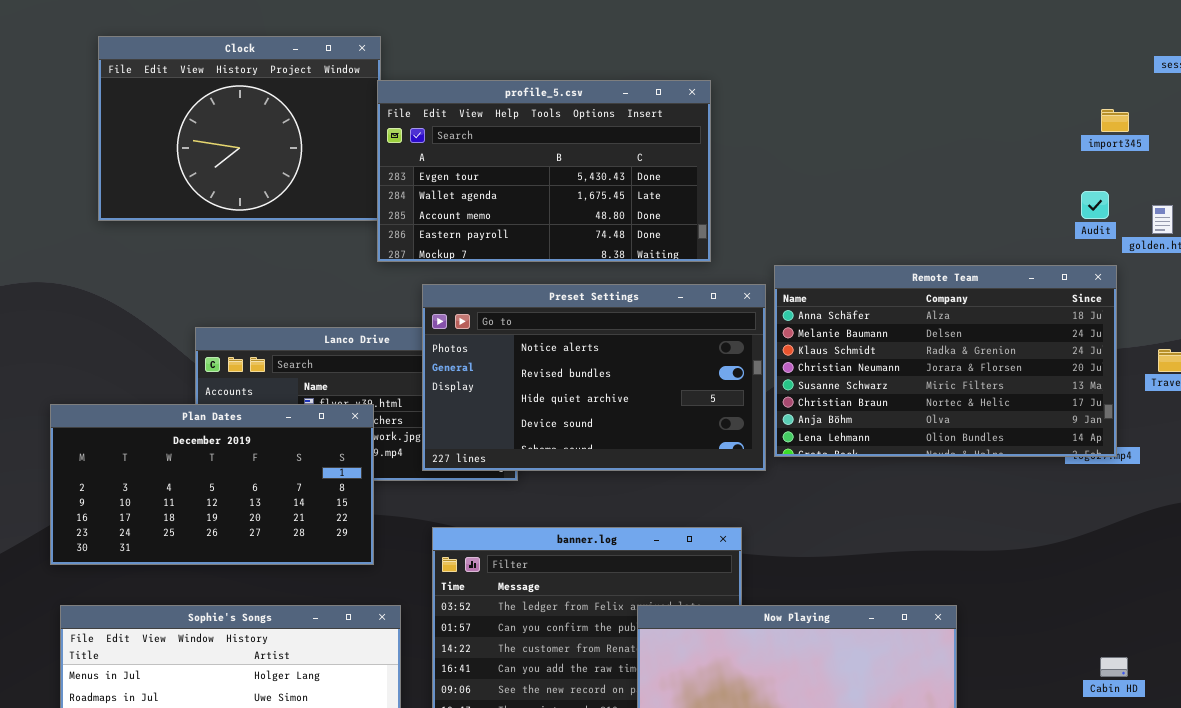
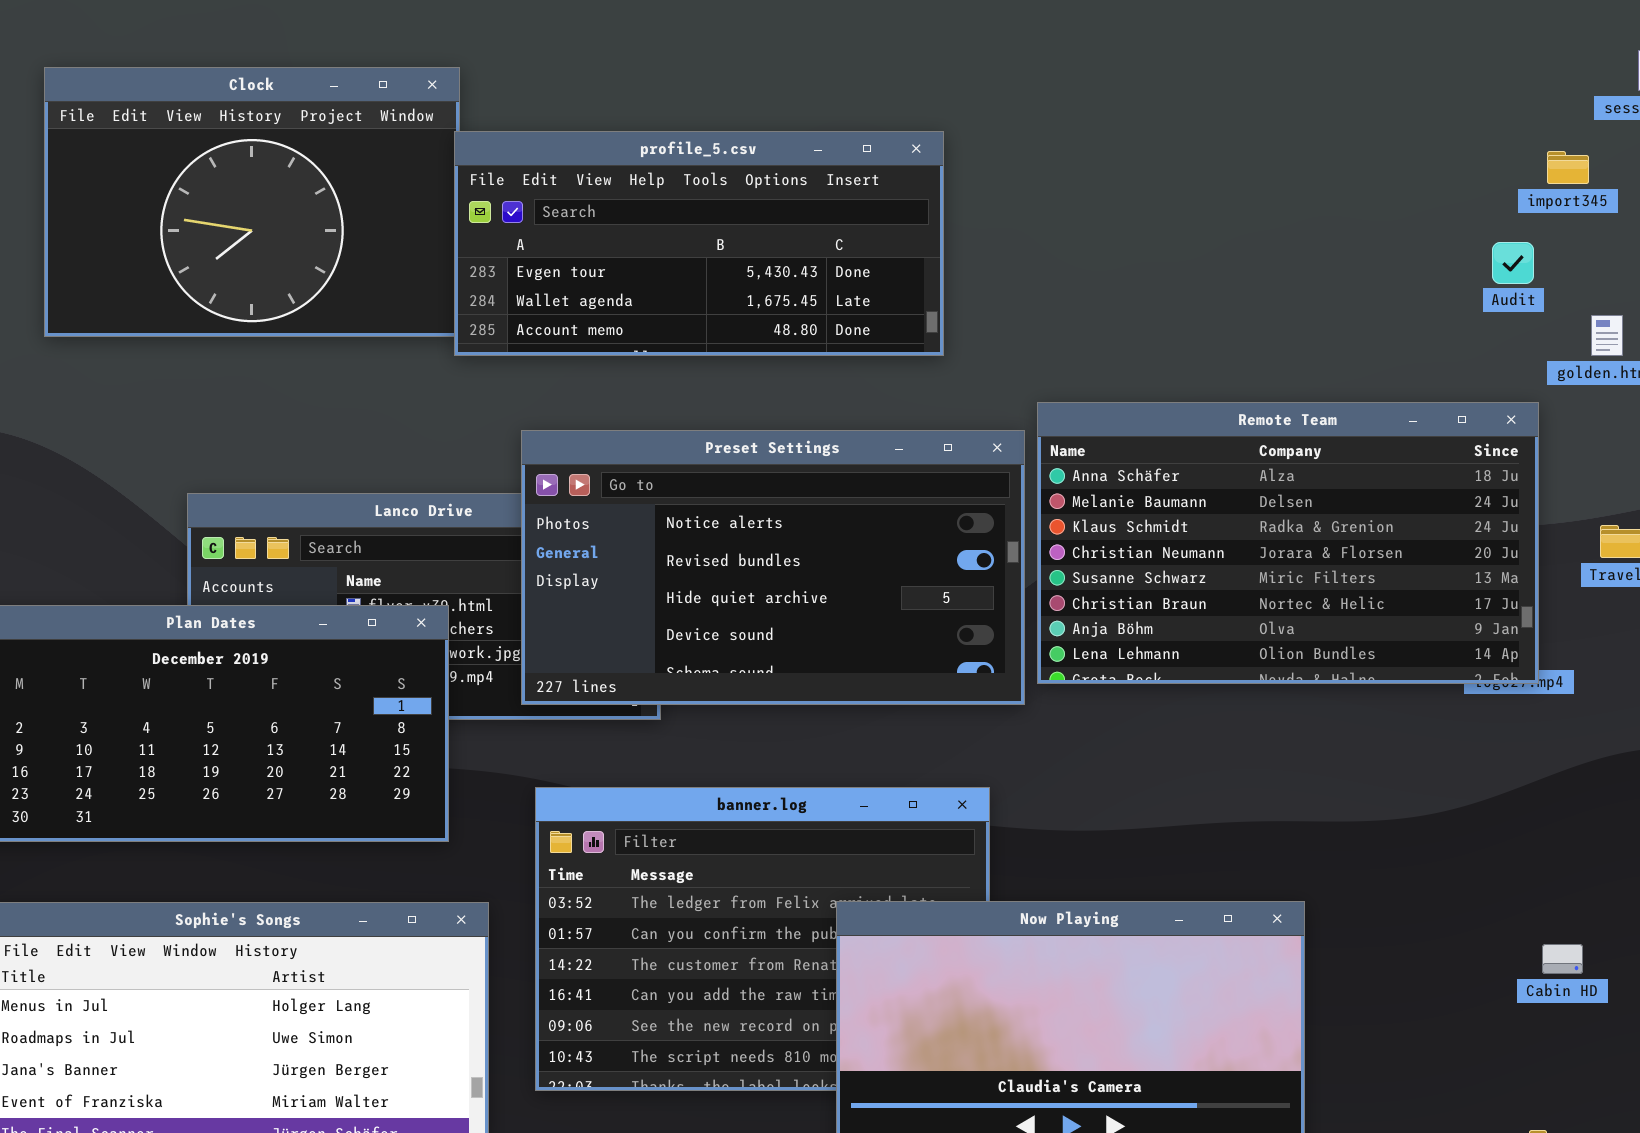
profile_5.csv: [377,80,711,262] -> [454,131,944,356], resized
import345: [1101,109,1129,132] -> [1547,151,1589,184], moved
Audit: [1081,191,1109,219] -> [1492,242,1534,284], moved
Cabin HD: [1100,657,1128,677] -> [1542,944,1583,974], moved

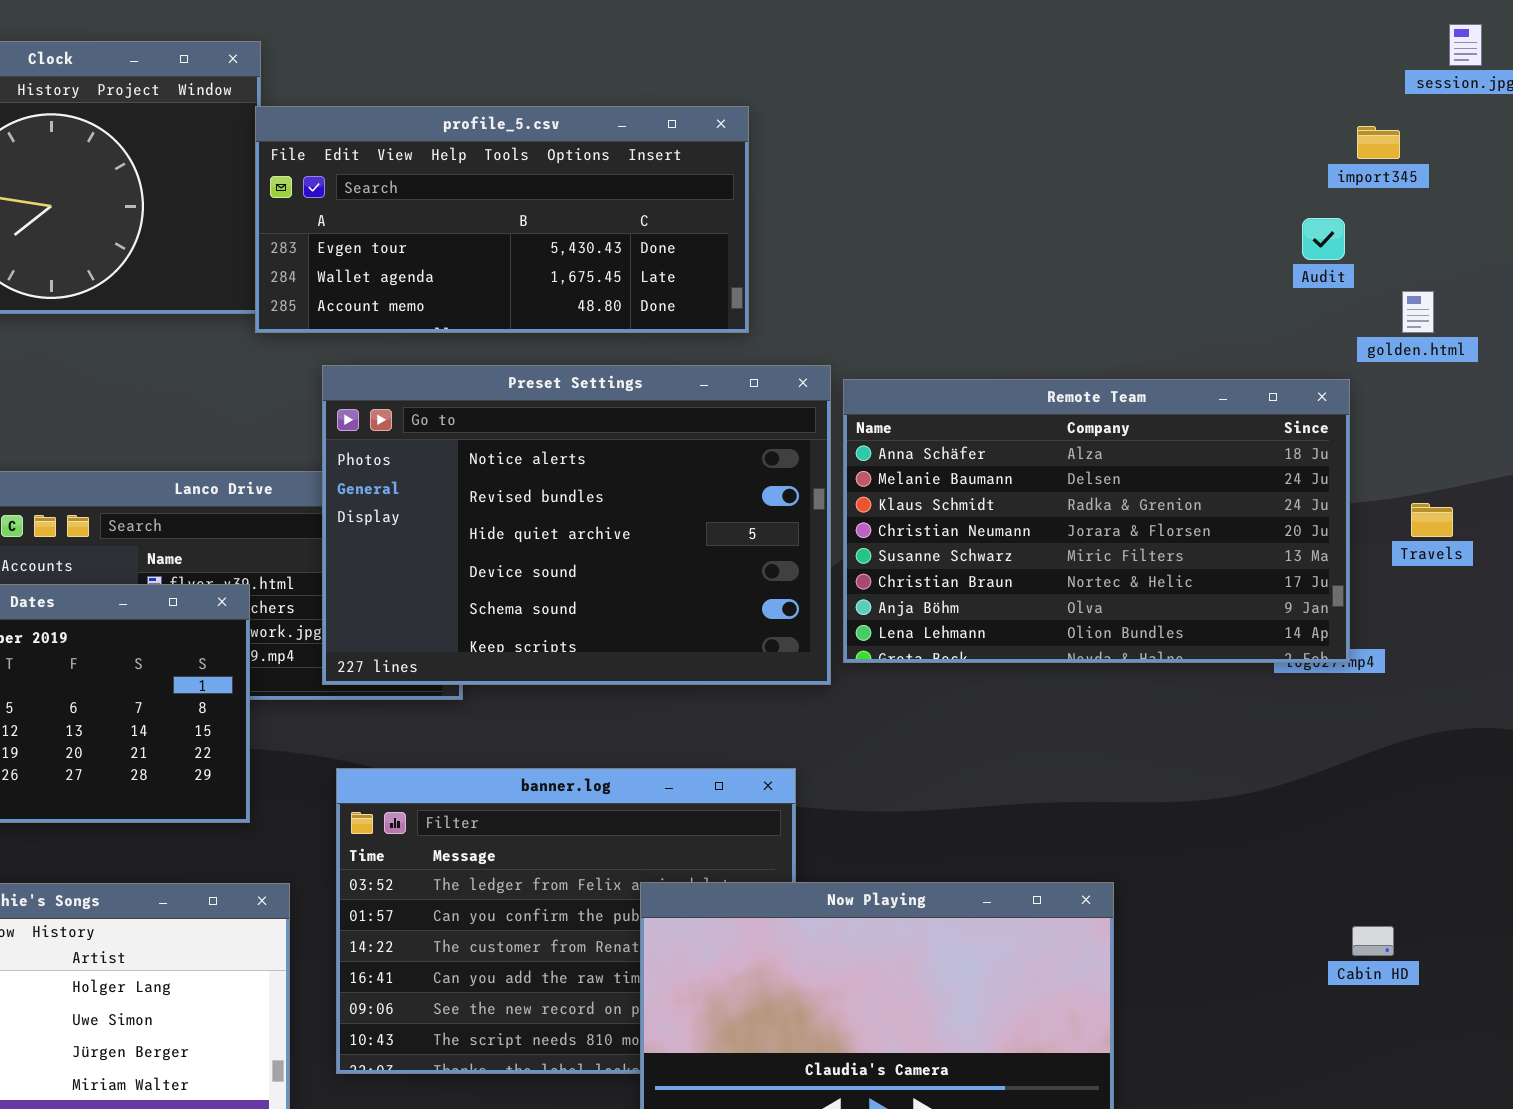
Preset Settings: [521,430,1025,705] -> [322,365,831,685], resized

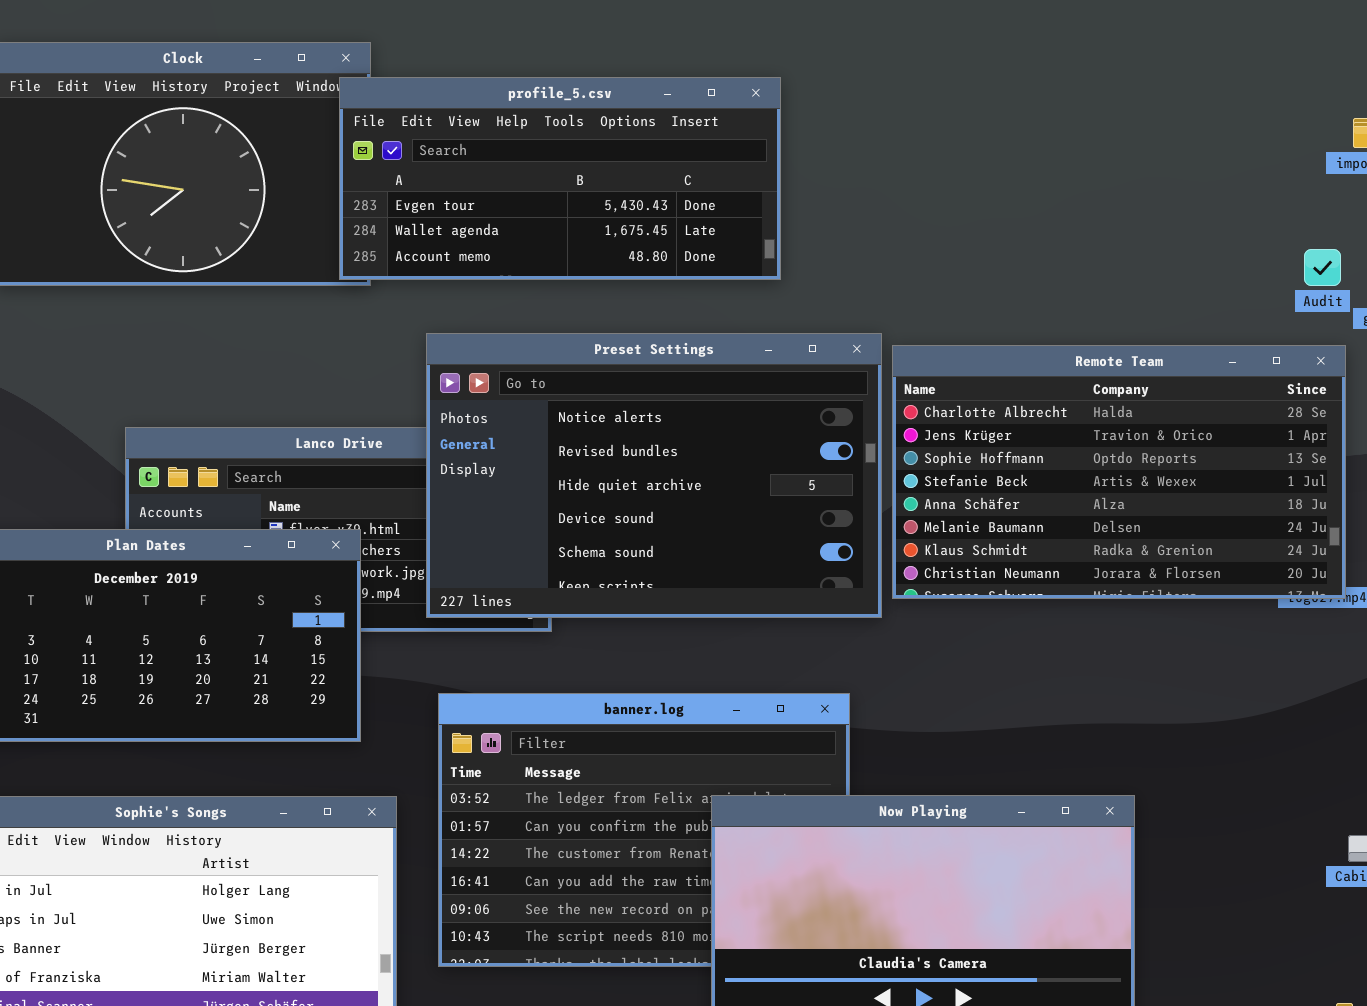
profile_5.csv: [255,106,749,333] -> [339,77,781,280], moved
Audit: [1302,218,1345,260] -> [1304,249,1341,286], moved
Remote Team: [843,379,1350,663] -> [892,345,1346,599], scrolled up 4 rows

